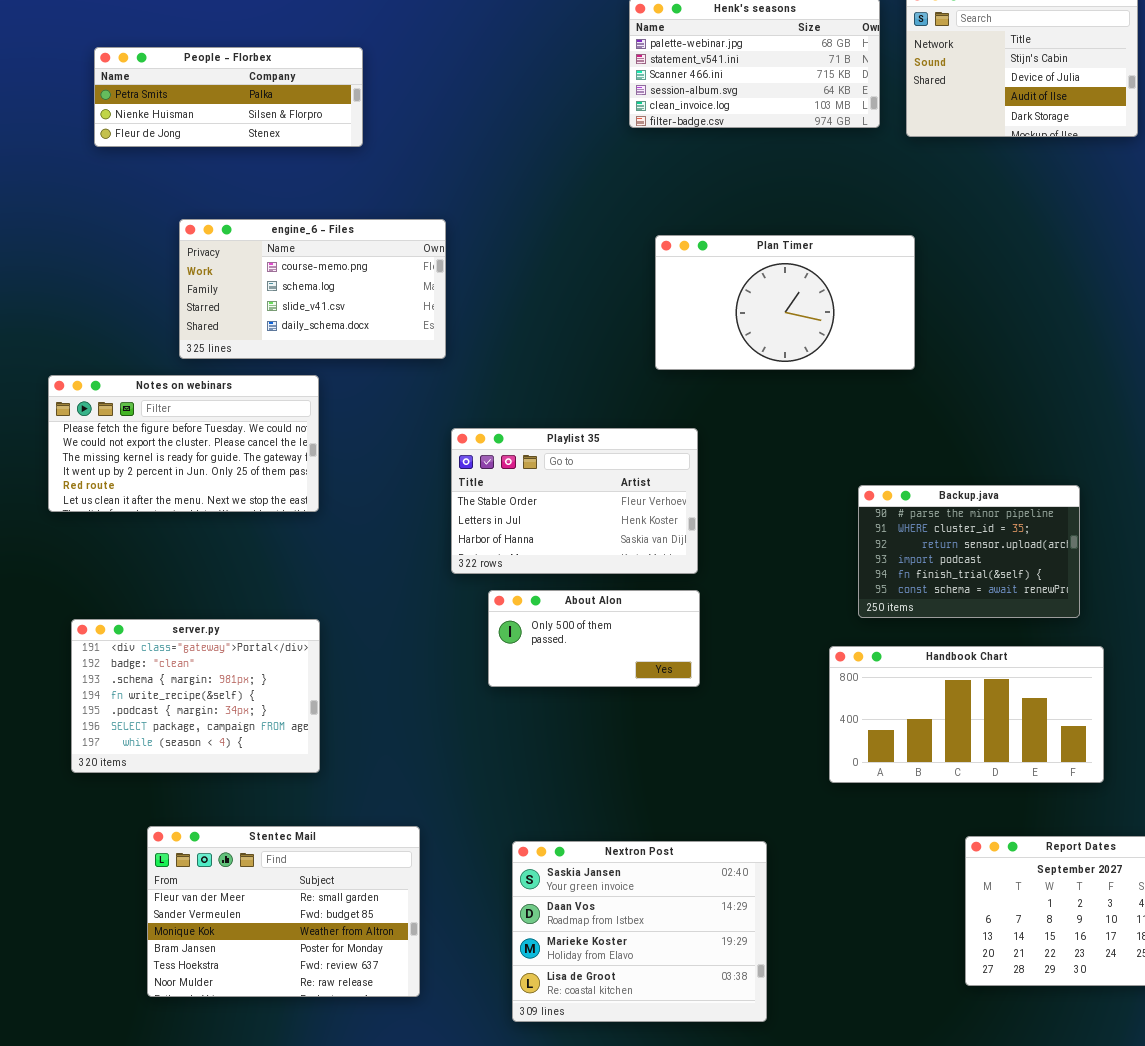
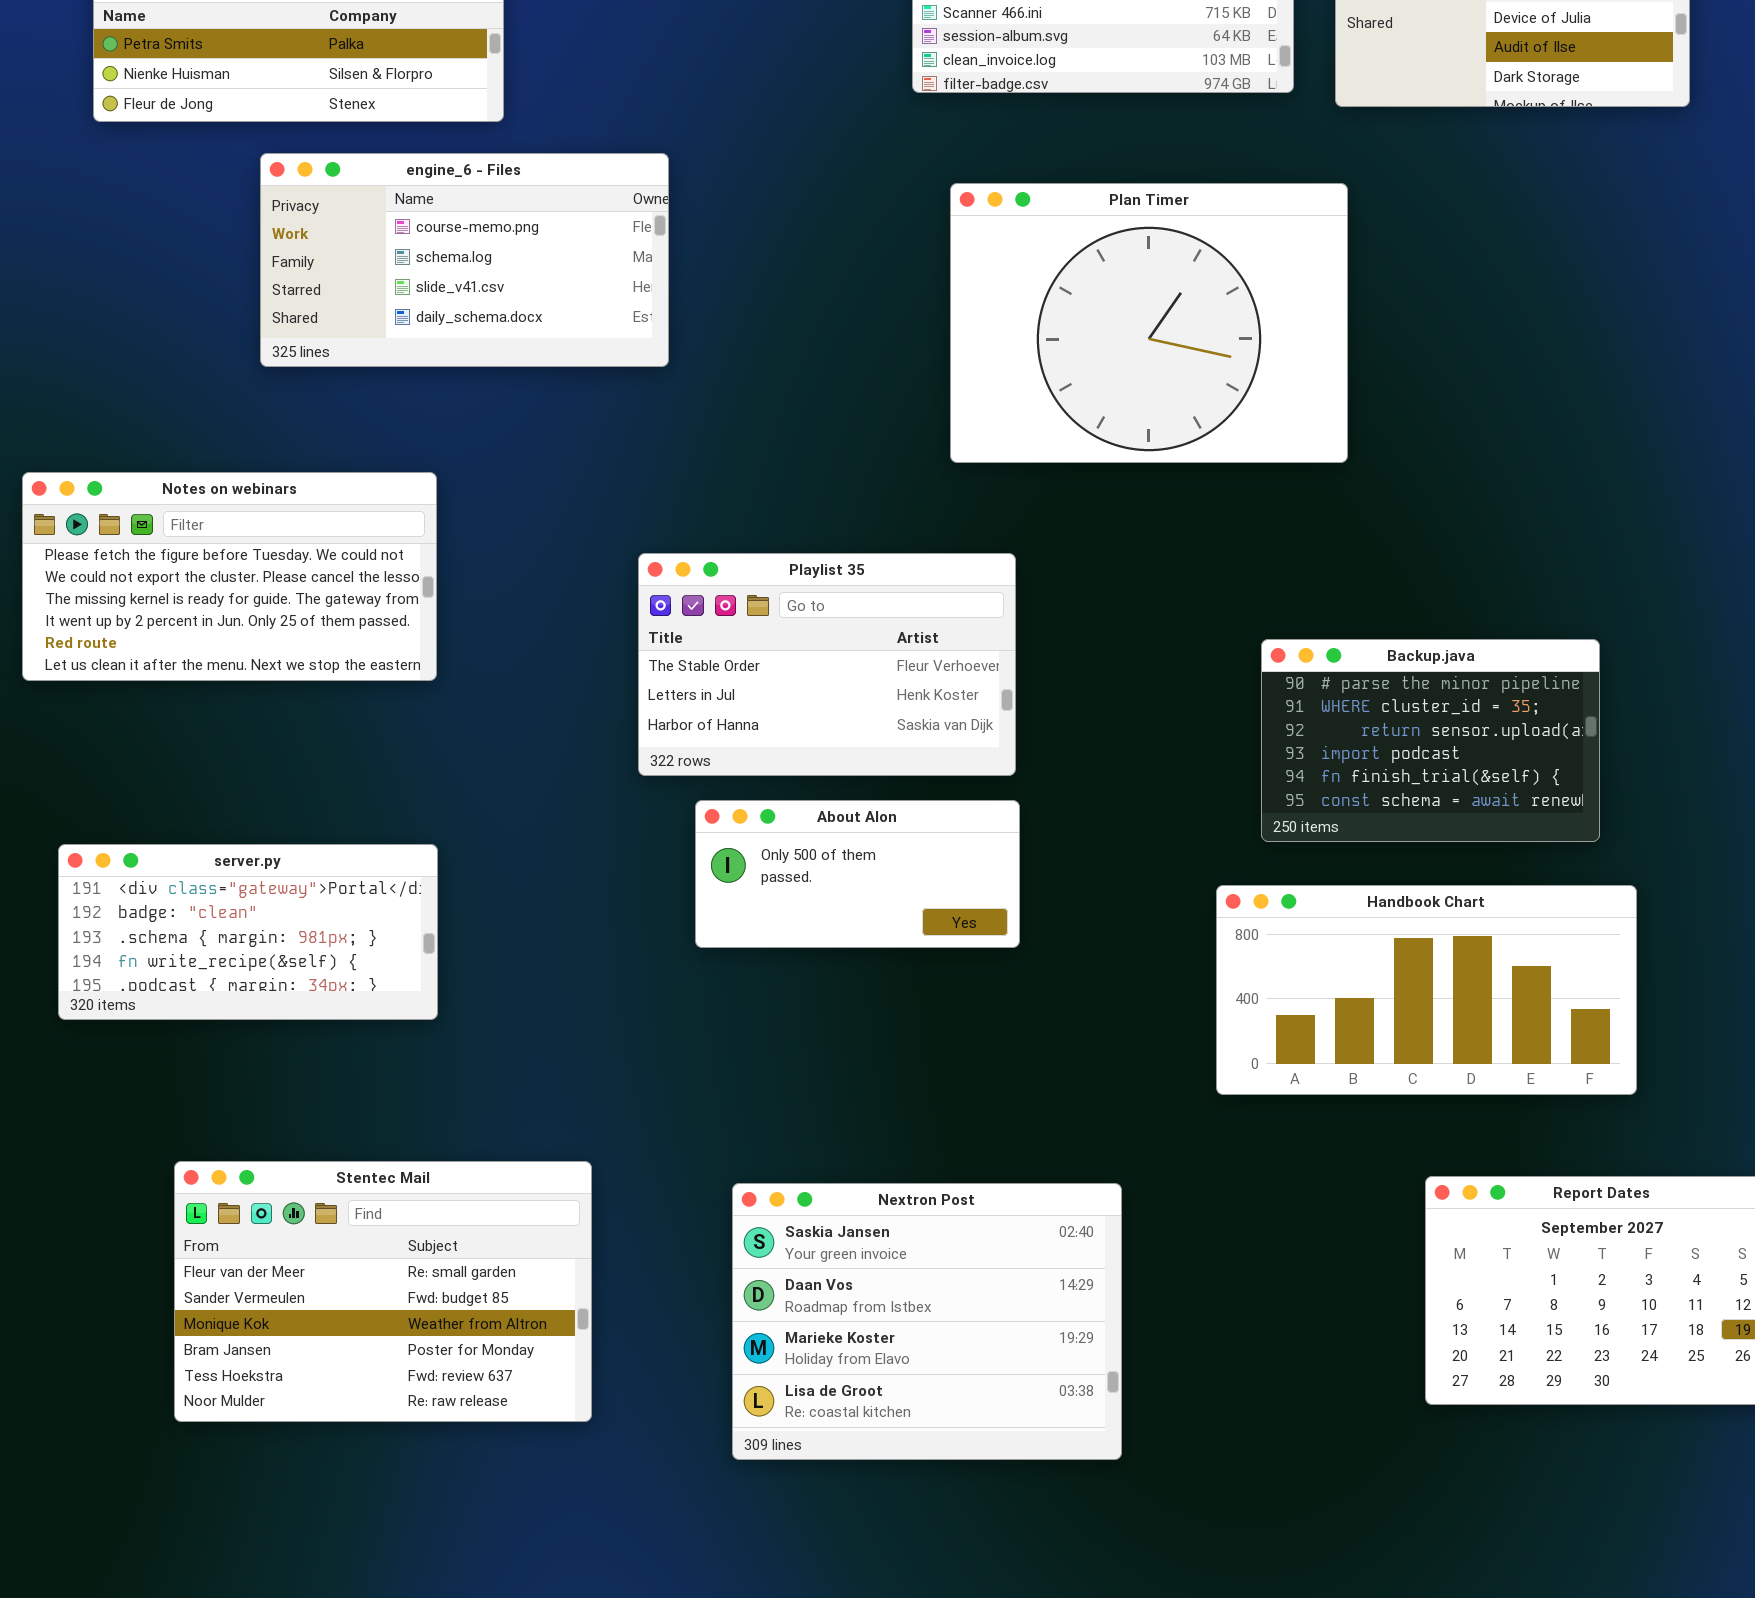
engine_6 - Files: [179,219,446,359] -> [260,153,669,367], moved
Plan Timer: [655,235,915,370] -> [950,183,1348,463], resized
server.py: [71,619,320,773] -> [58,844,438,1020], resized

